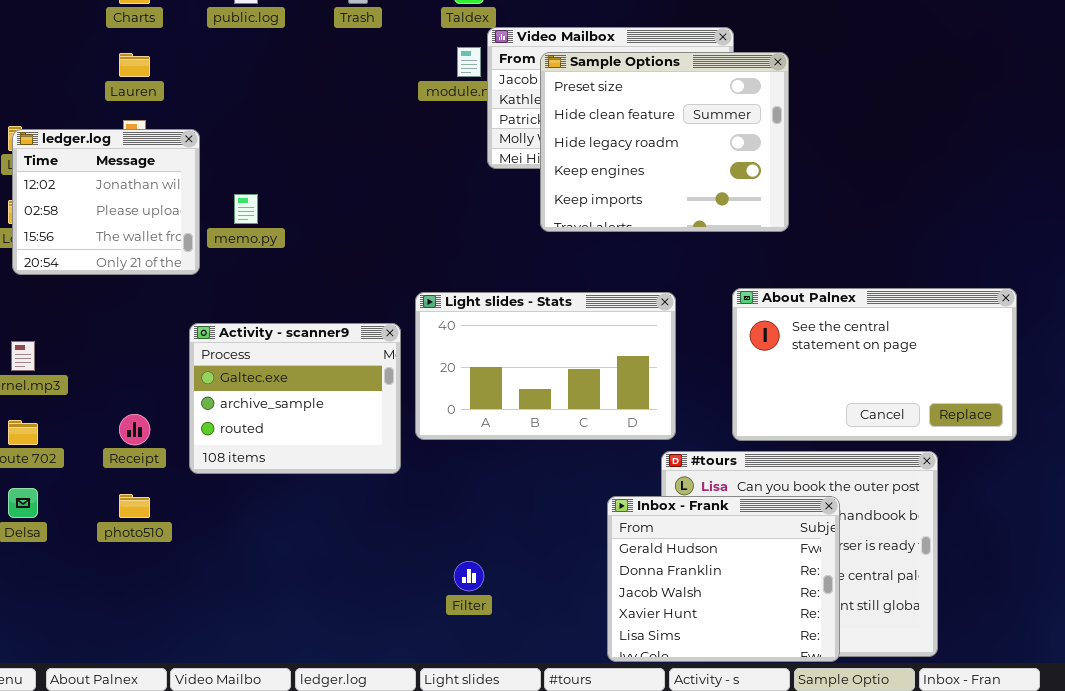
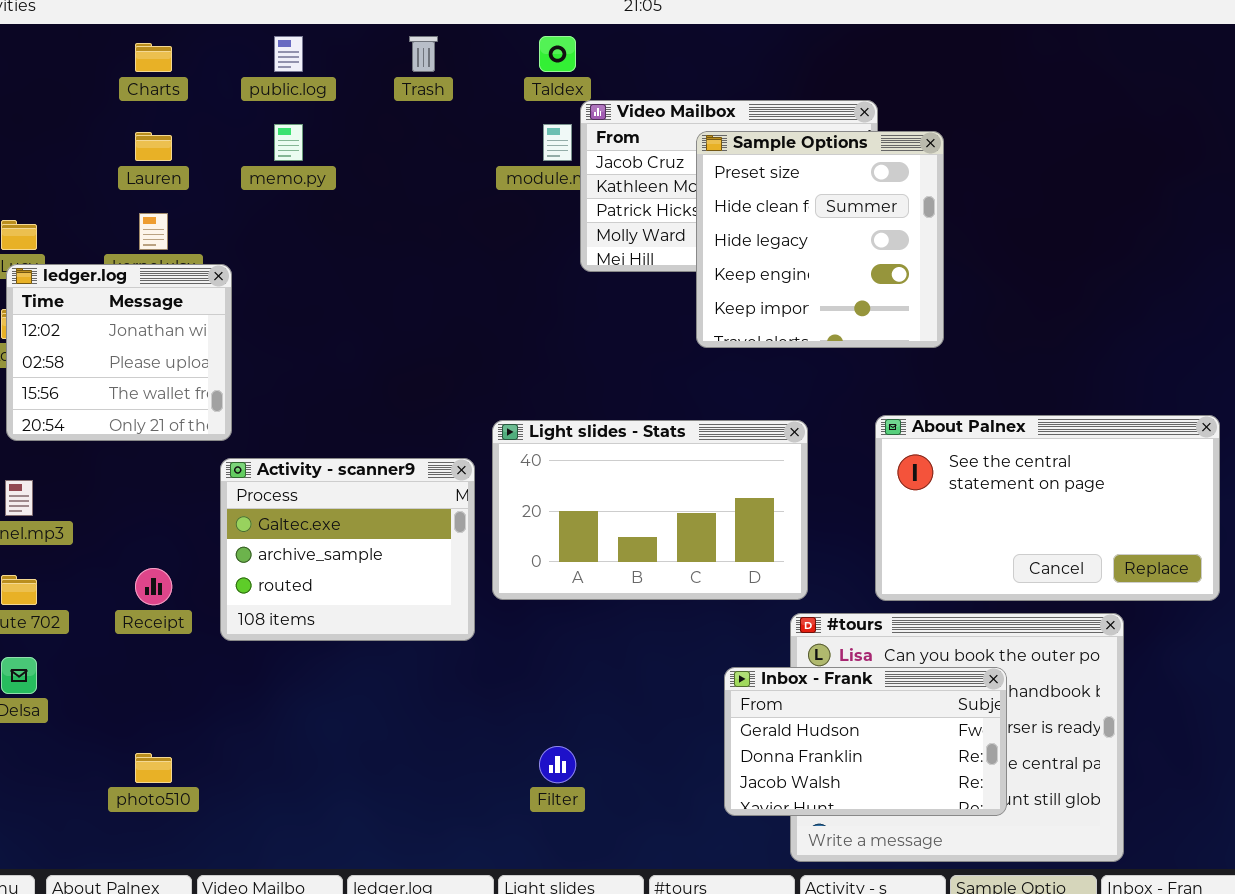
Sample Options: [540,52,789,232] -> [696,131,944,348], resized
ledger.log: [12,129,200,275] -> [6,264,232,441], moved
memo.py: [234,194,258,224] -> [274,124,303,161], moved
photo510: [119,494,150,518] -> [135,753,172,783], moved
Inbox - Frank: [607,496,840,662] -> [724,667,1007,816], resized

